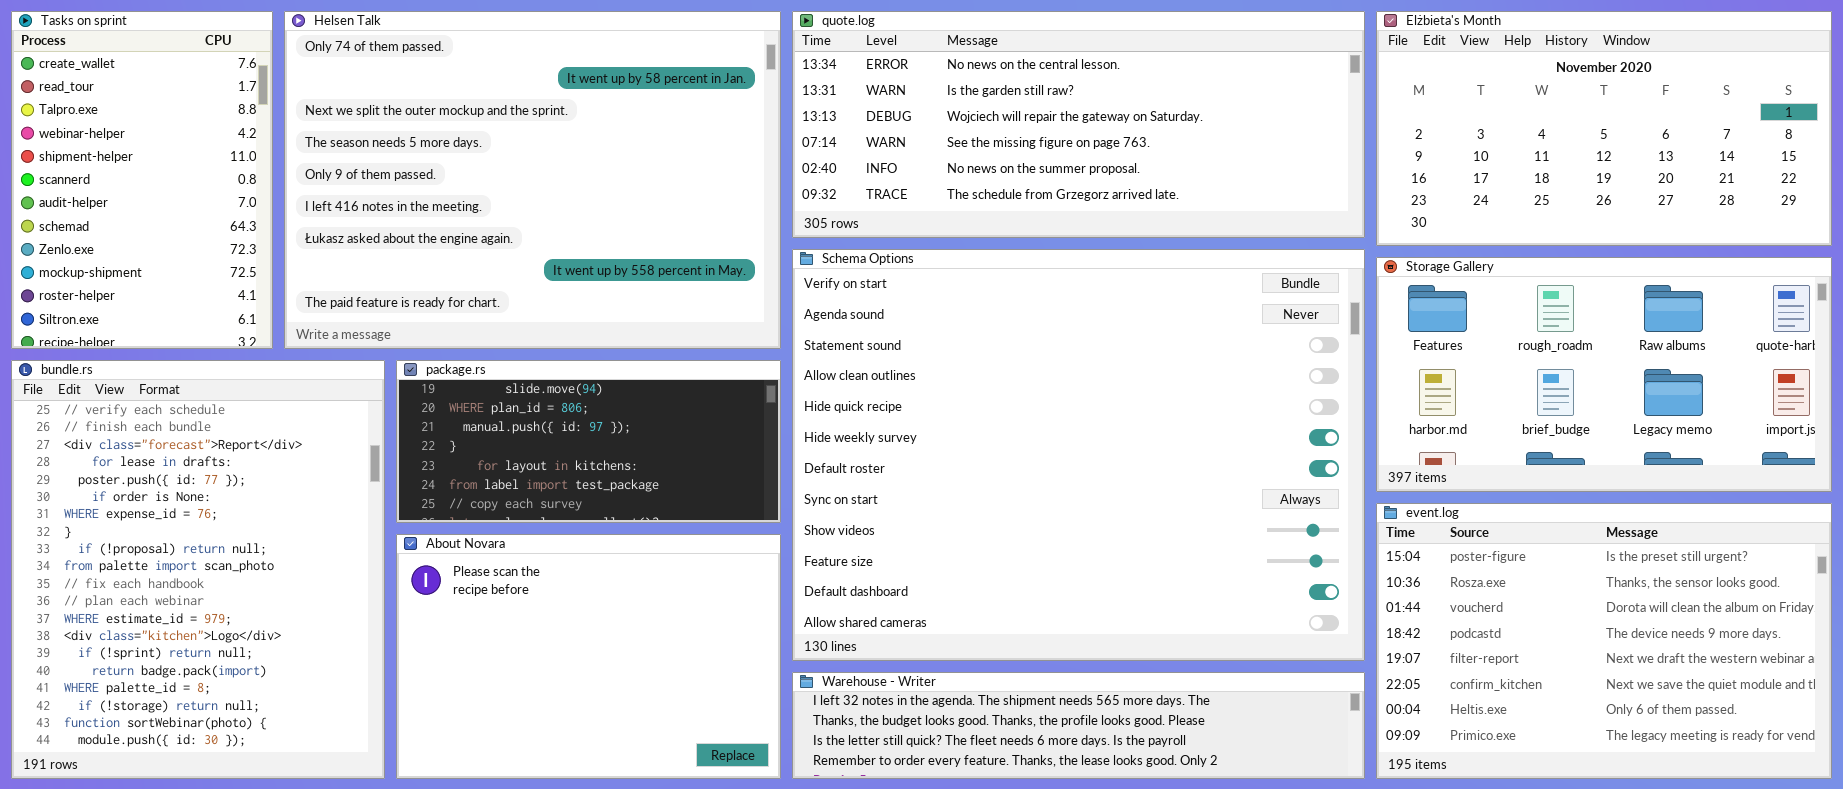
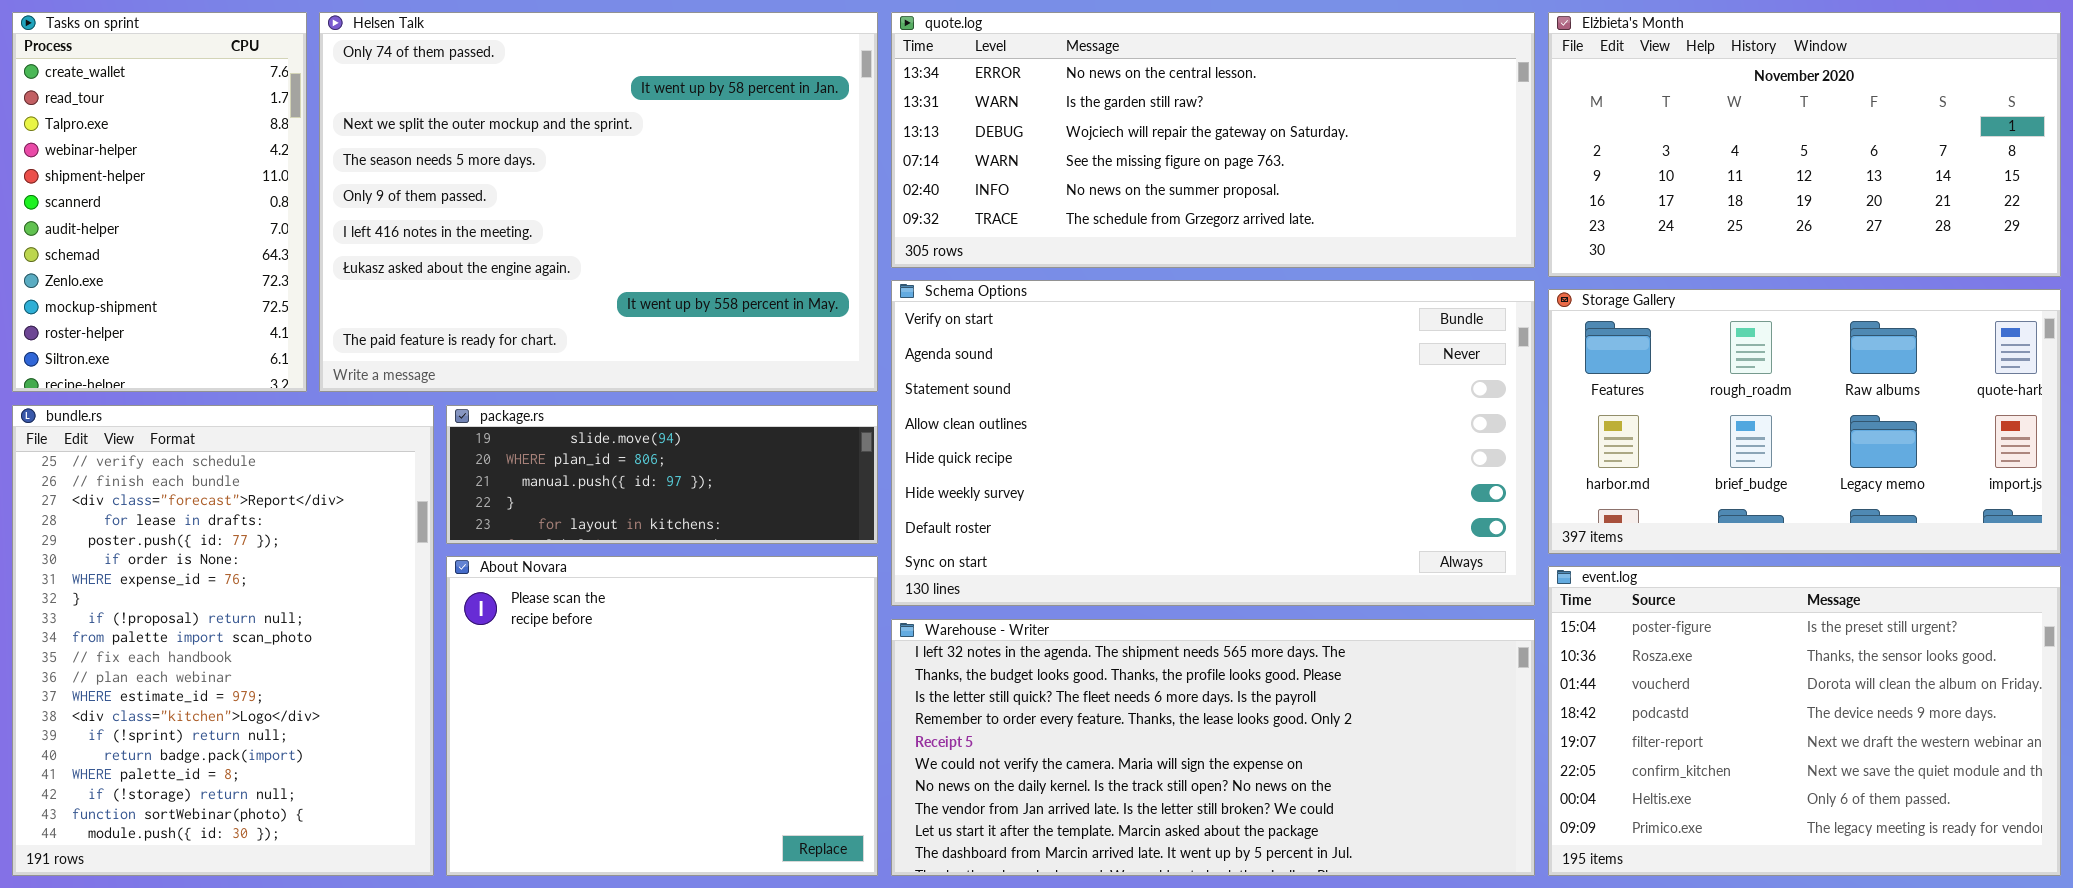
Schema Options: [792,249,1365,661] -> [891,280,1535,606], resized
package.rs: [396,360,781,523] -> [446,405,878,544], resized
About Novara: [396,534,781,779] -> [446,556,878,876], resized
Warehouse - Writer: [792,672,1365,779] -> [891,619,1535,876], resized

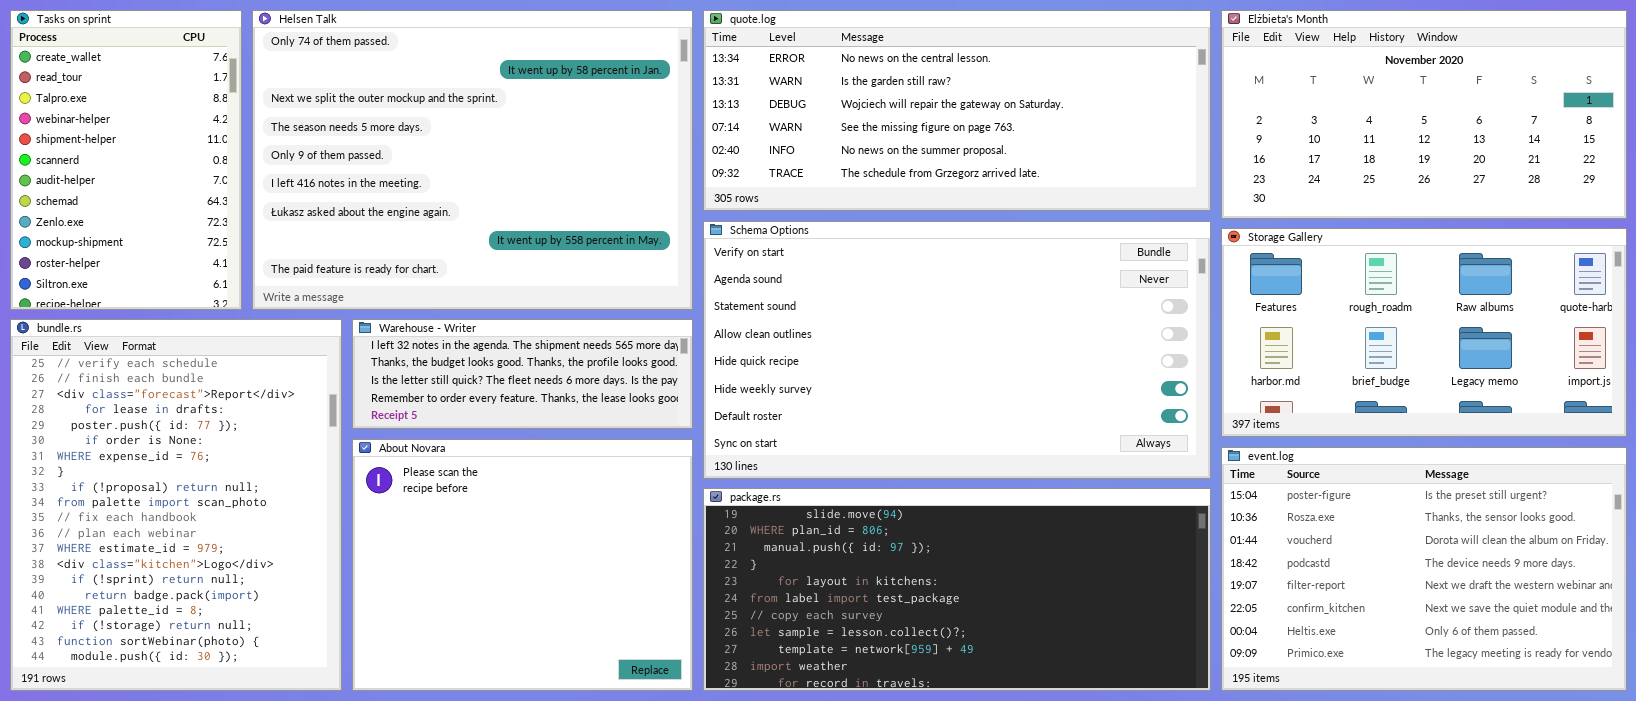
package.rs: [446,405,878,544] -> [703,488,1211,691], moved, resized
Warehouse - Writer: [891,619,1535,876] -> [352,319,693,429], moved, resized

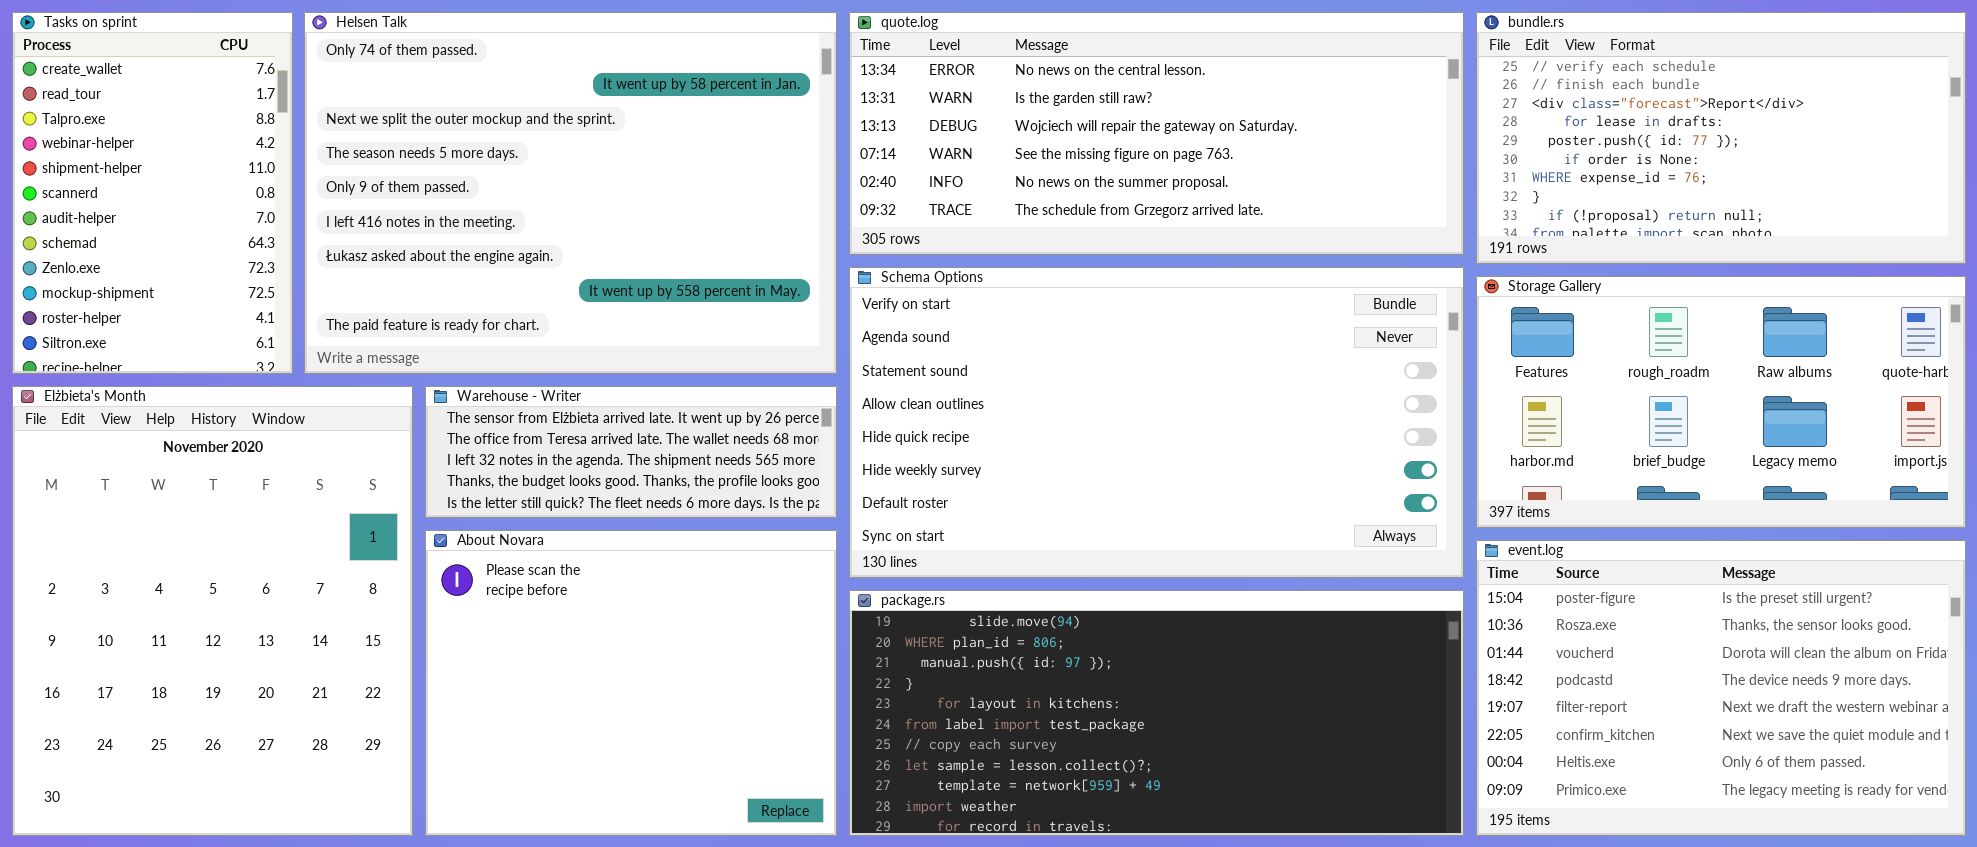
Elżbieta's Month: [1221,10,1627,219] -> [12,386,413,836], moved, resized
bundle.rs: [10,319,342,691] -> [1476,12,1966,264], moved, resized
Warehouse - Writer: [352,319,693,429] -> [425,386,837,518], scrolled up 2 rows

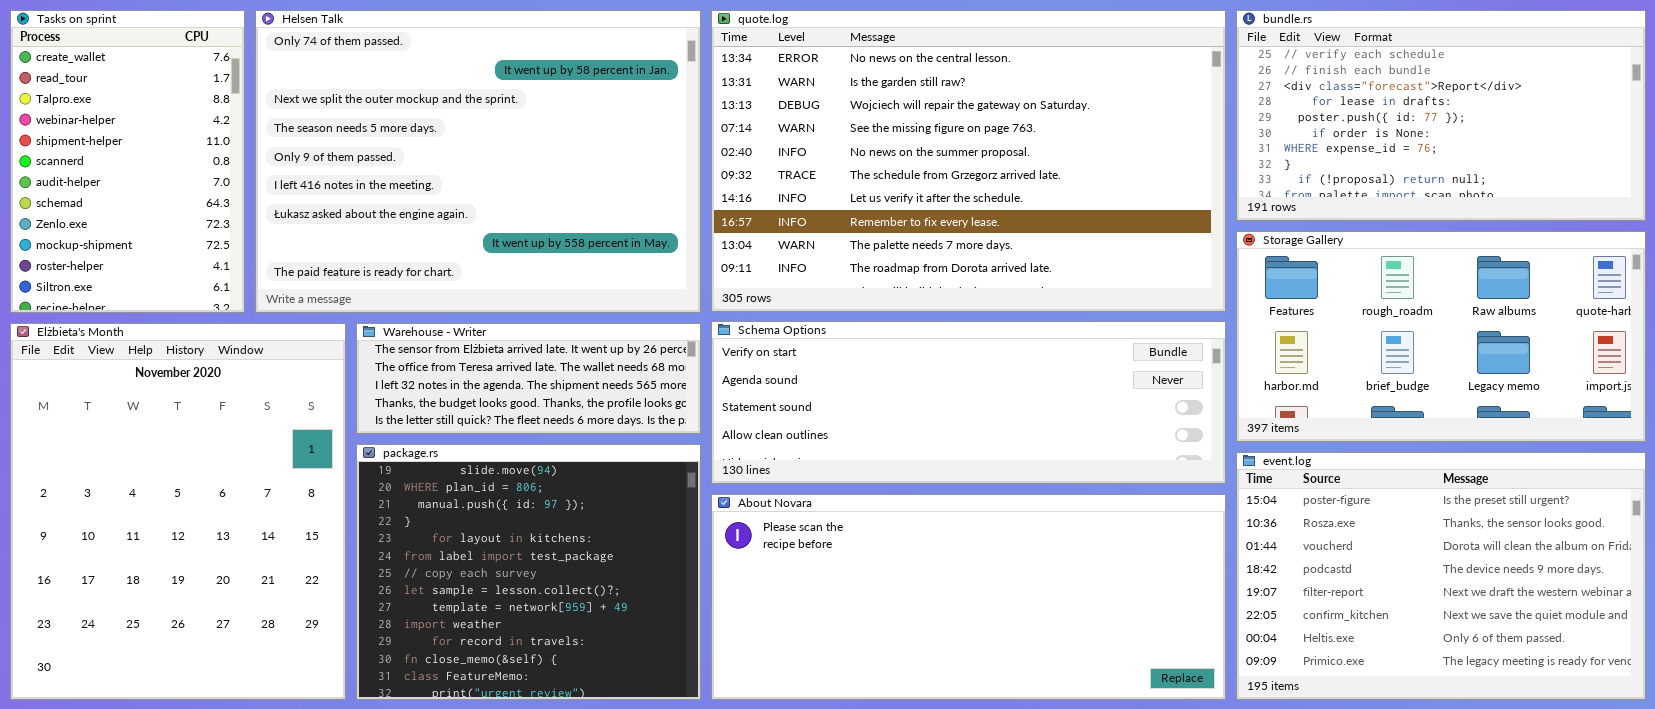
quote.log: [849,12,1464,255] -> [711,10,1226,312], resized
Schema Options: [849,267,1464,578] -> [711,321,1226,484], resized
About Novara: [425,530,837,836] -> [711,494,1226,700], moved, resized
package.rs: [849,590,1464,836] -> [356,444,701,700], moved, resized

